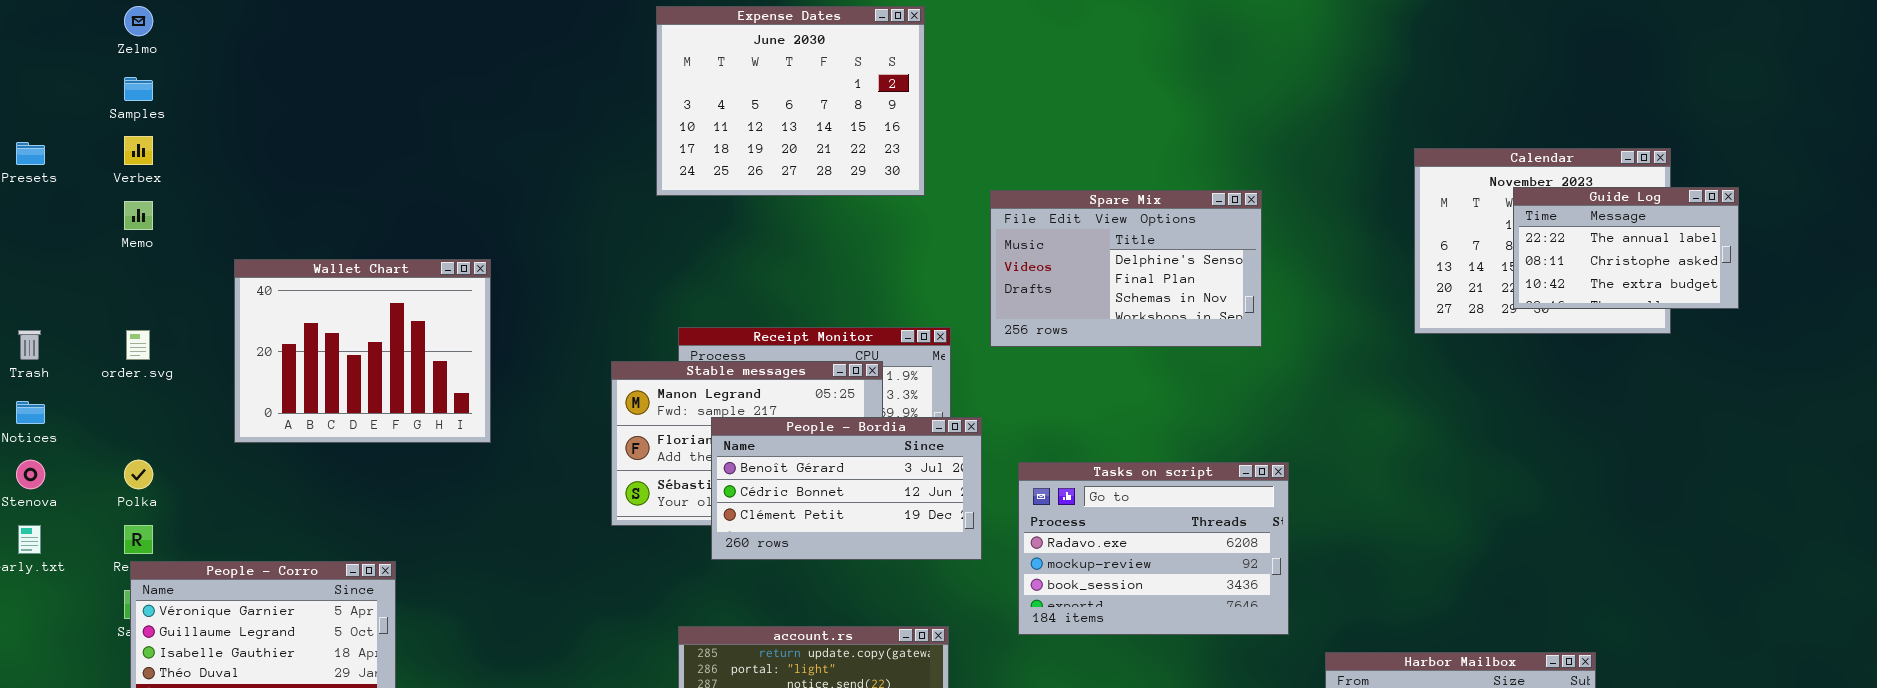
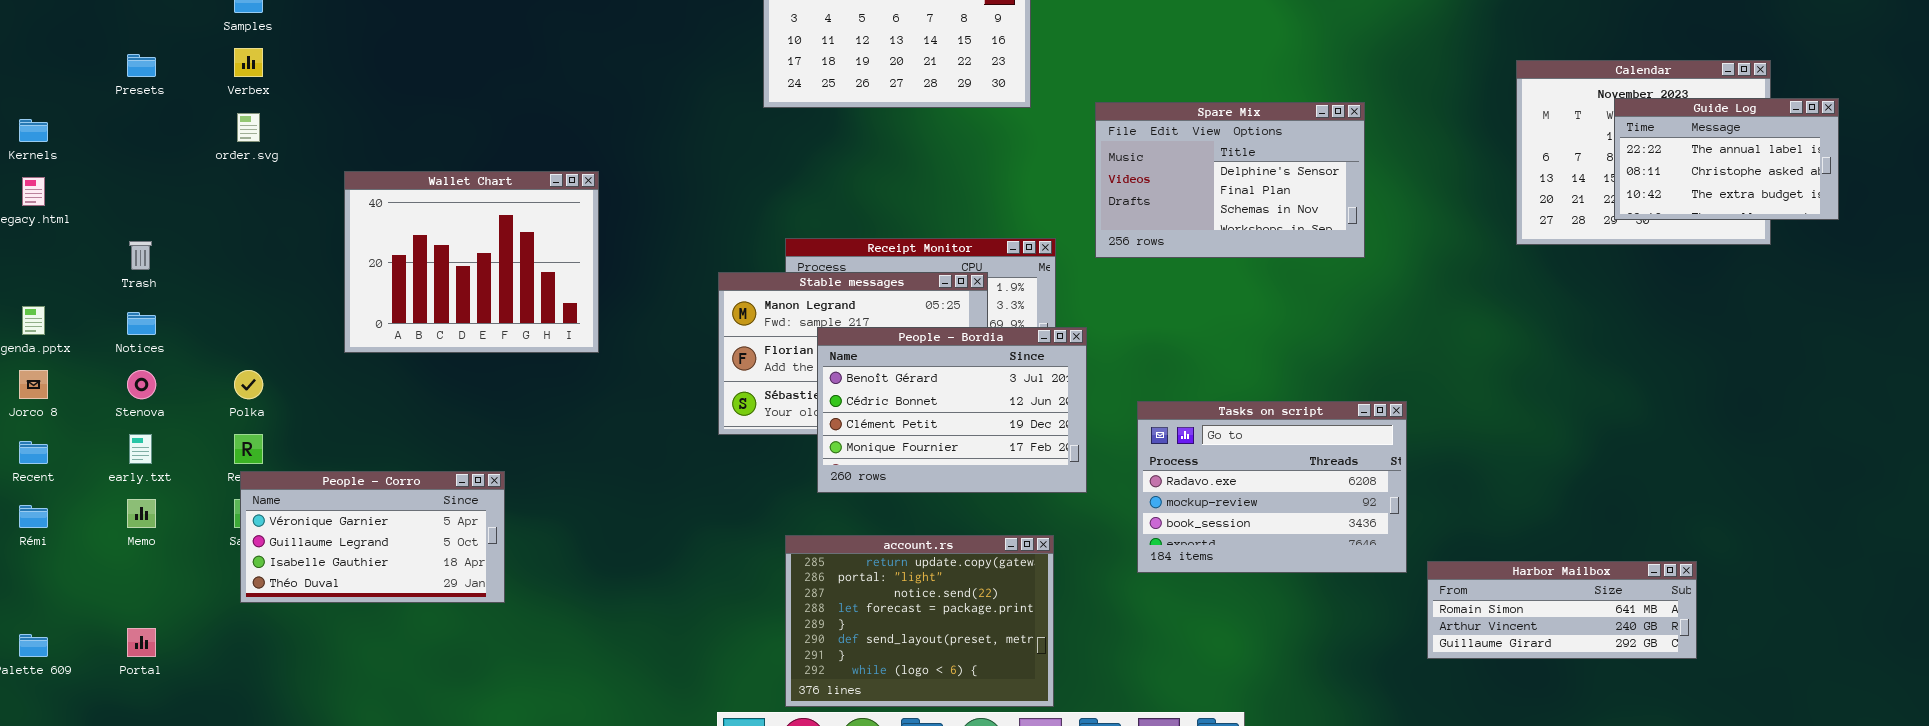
Memo: [124,201,153,230] -> [127,499,156,528], moved
order.svg: [126,330,150,360] -> [237,113,260,142], moved
People - Bordia: [711,417,982,560] -> [817,327,1087,493], resized
Tasks on script: [1018,462,1289,635] -> [1137,401,1407,573], moved

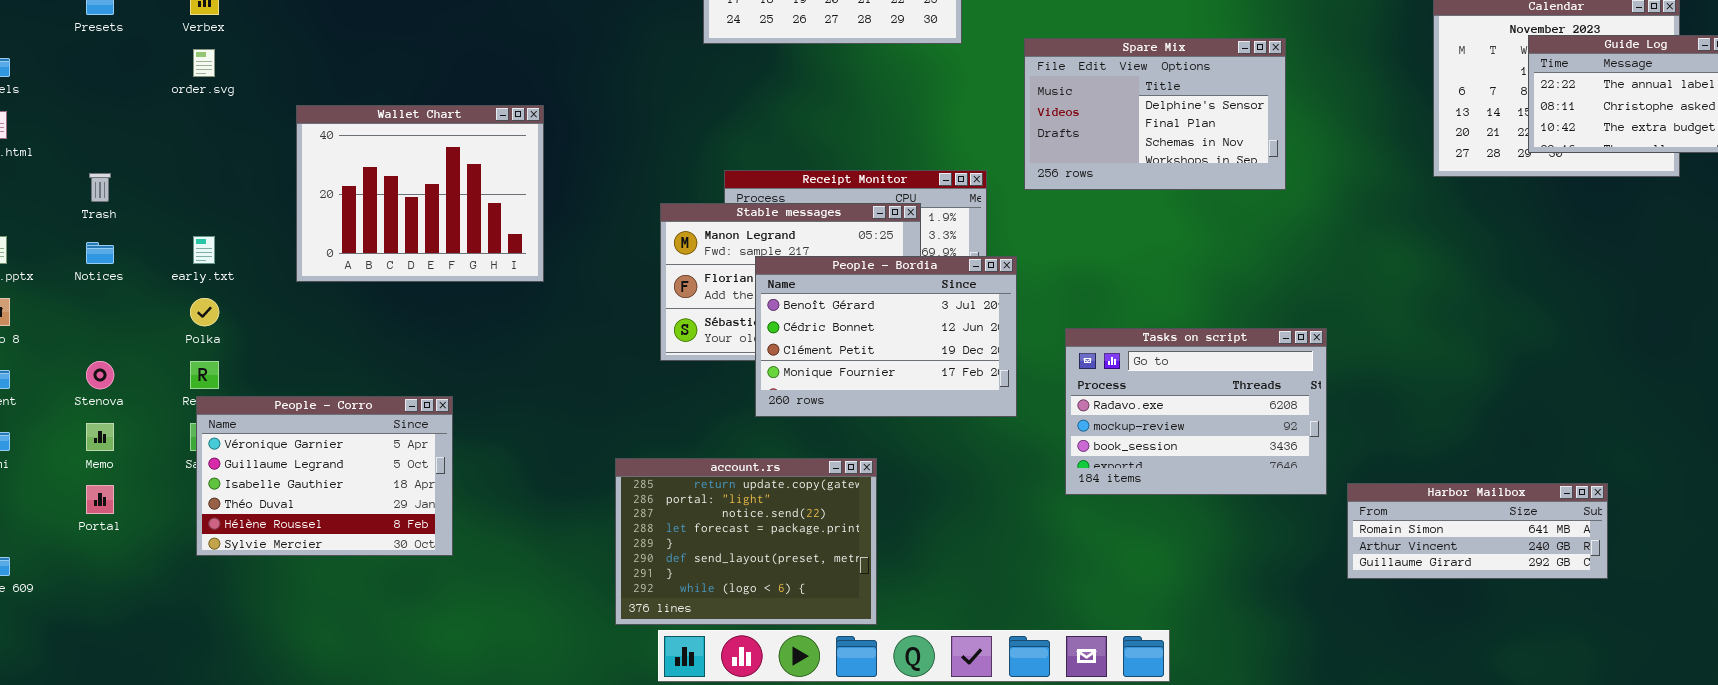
Stenova: [127,370,156,399] -> [86,361,114,389], moved
early.txt: [129,434,152,464] -> [193,236,215,264], moved
People - Corro: [240,471,505,603] -> [196,396,453,556], resized
account.rs: [785,535,1054,707] -> [615,458,877,625], moved
Portal: [127,628,156,657] -> [86,485,114,514], moved

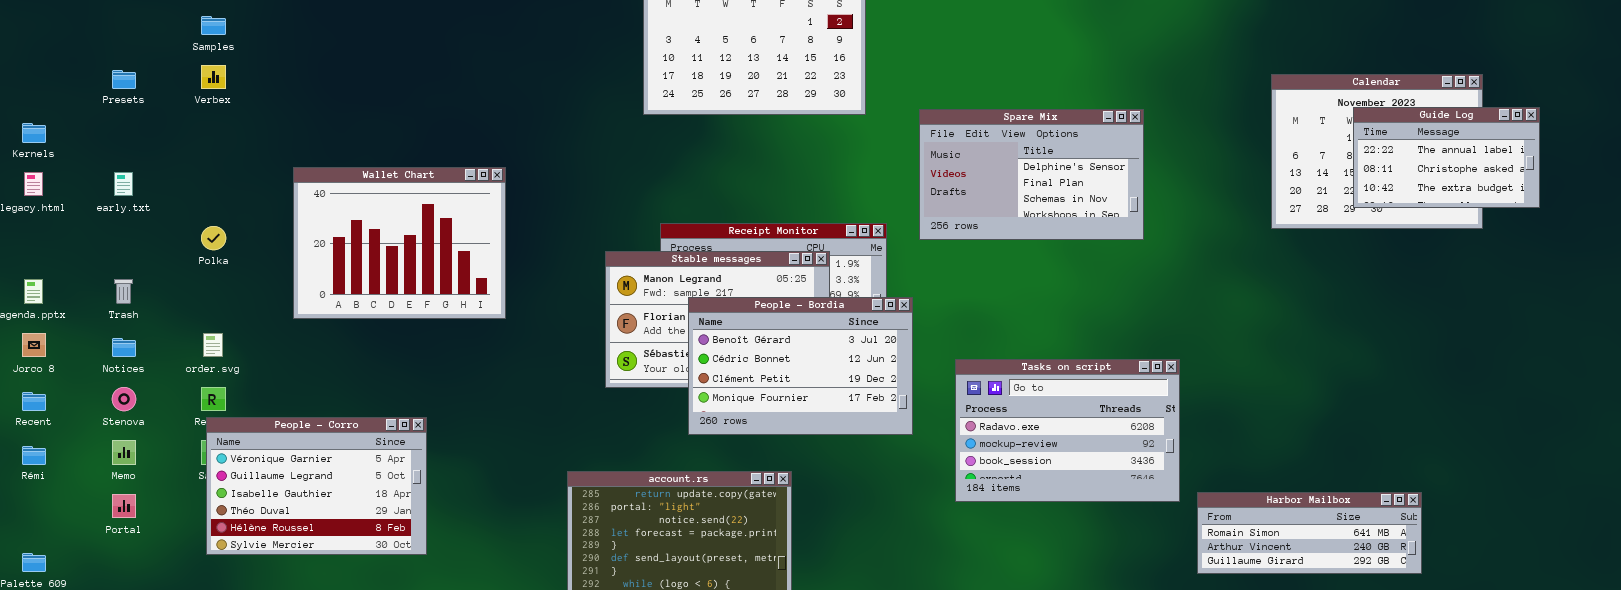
order.svg: [193,49,215,77] -> [203,333,223,357], moved
Trash: [89,173,111,202] -> [114,279,133,304], moved
early.txt: [193,236,215,264] -> [114,172,133,196], moved
Notices: [86,242,114,264] -> [112,338,136,357], moved
Polka: [190,298,219,326] -> [201,226,226,250], moved

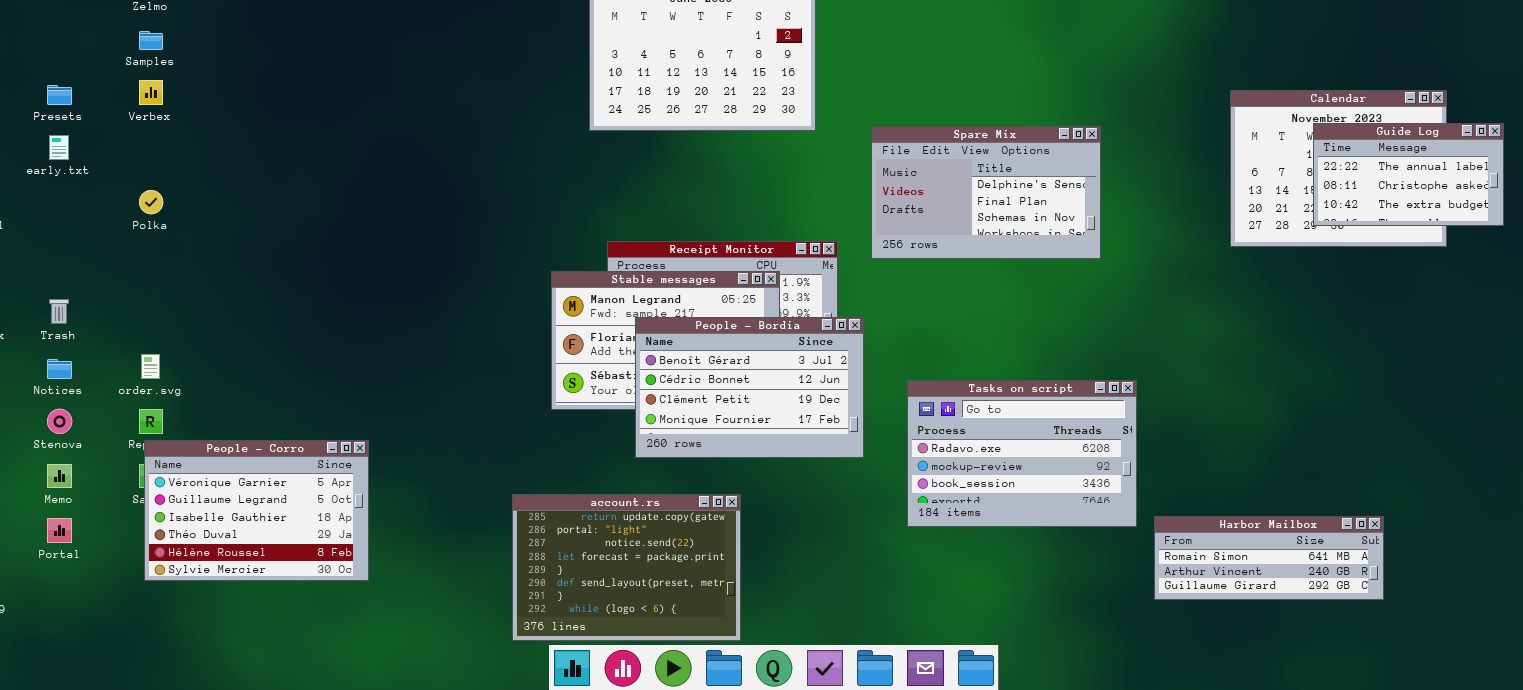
Wallet Chart: [293,167,506,319] -> none, closed
early.txt: [114,172,133,196] -> [49,135,69,160], moved
Polka: [201,226,226,250] -> [139,190,163,214], moved

